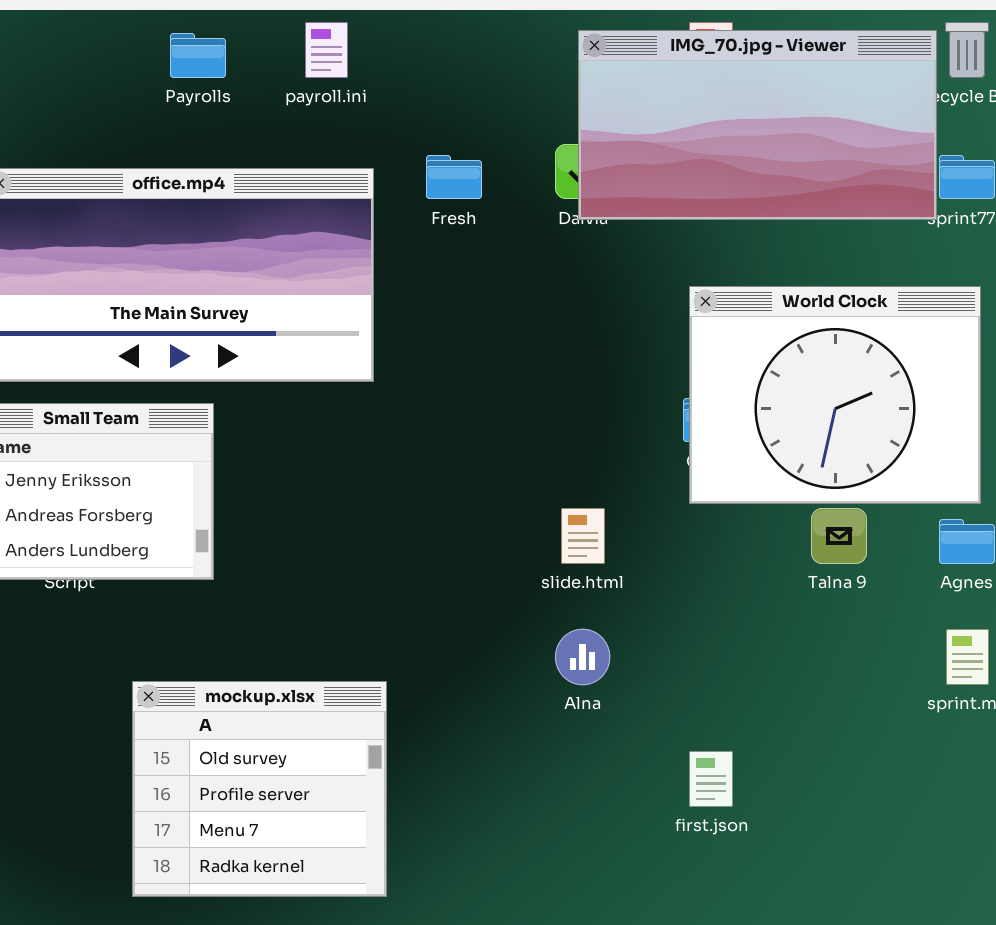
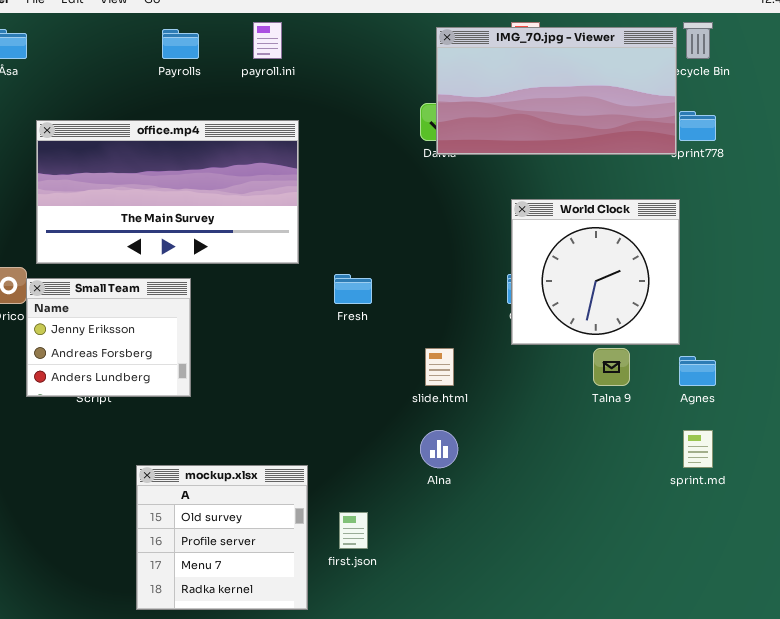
Fresh: [426,155,482,199] -> [334,274,372,304], moved
World Clock: [689,286,981,504] -> [511,199,680,345], resized
first.json: [689,751,733,807] -> [339,512,368,549], moved

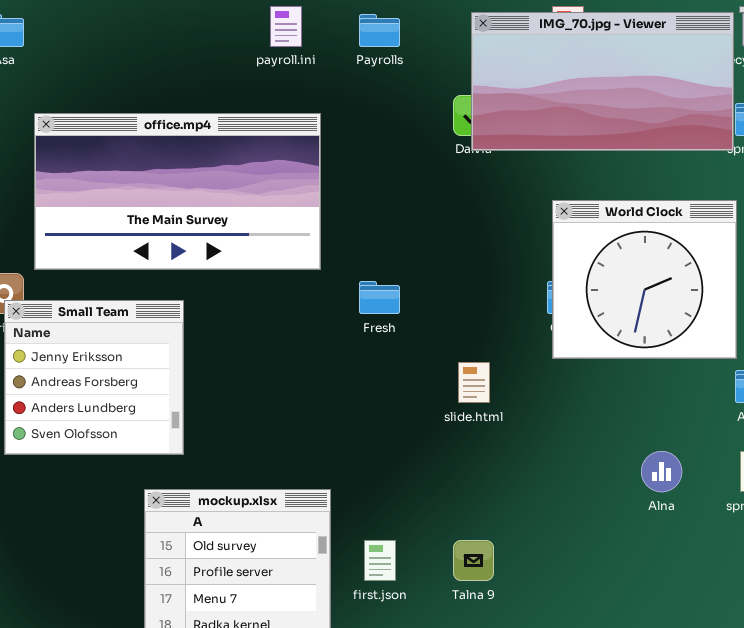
Payrolls: [162,29,199,59] -> [359,14,400,47], moved
Small Team: [26,278,191,397] -> [4,300,184,455], moved, resized
Talna 9: [593,348,630,386] -> [453,540,494,581], moved
Alna: [420,430,458,468] -> [641,451,682,492], moved

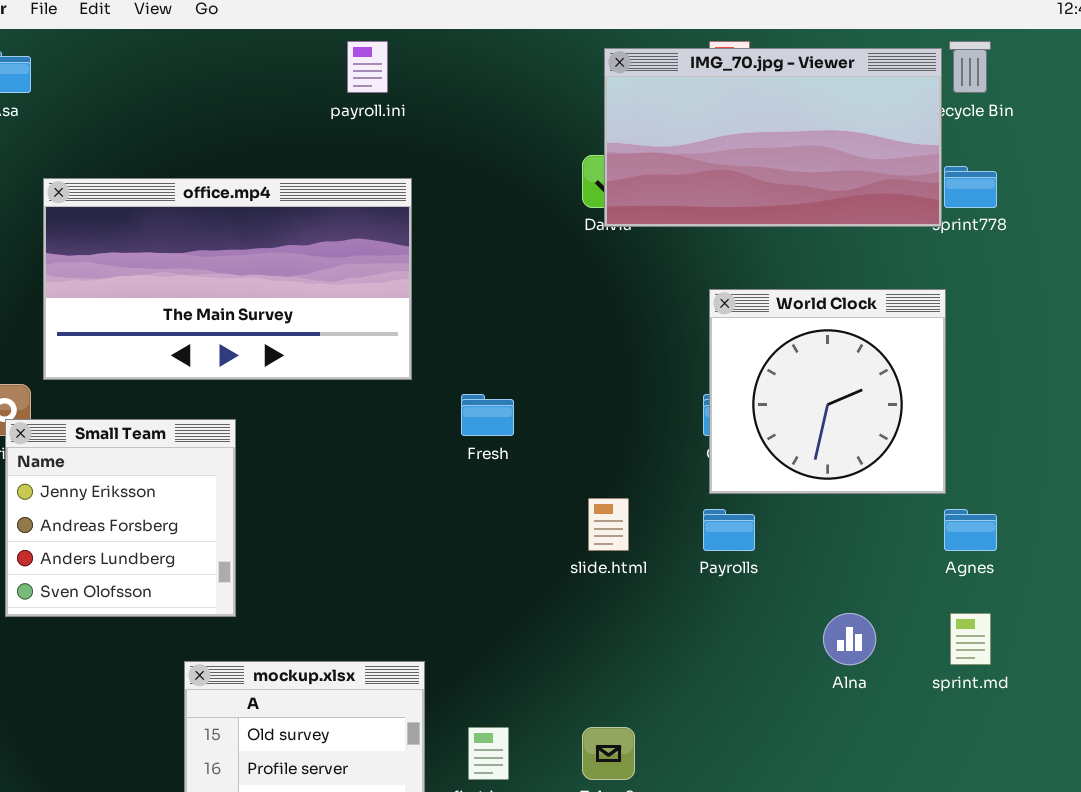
Payrolls: [359,14,400,47] -> [703,509,755,551], moved

